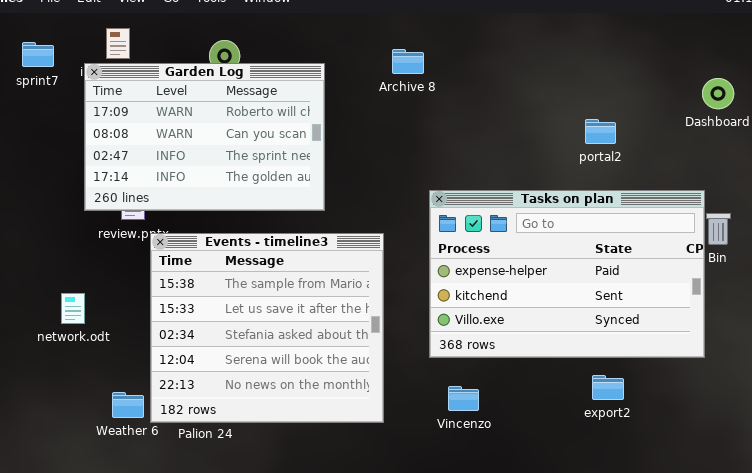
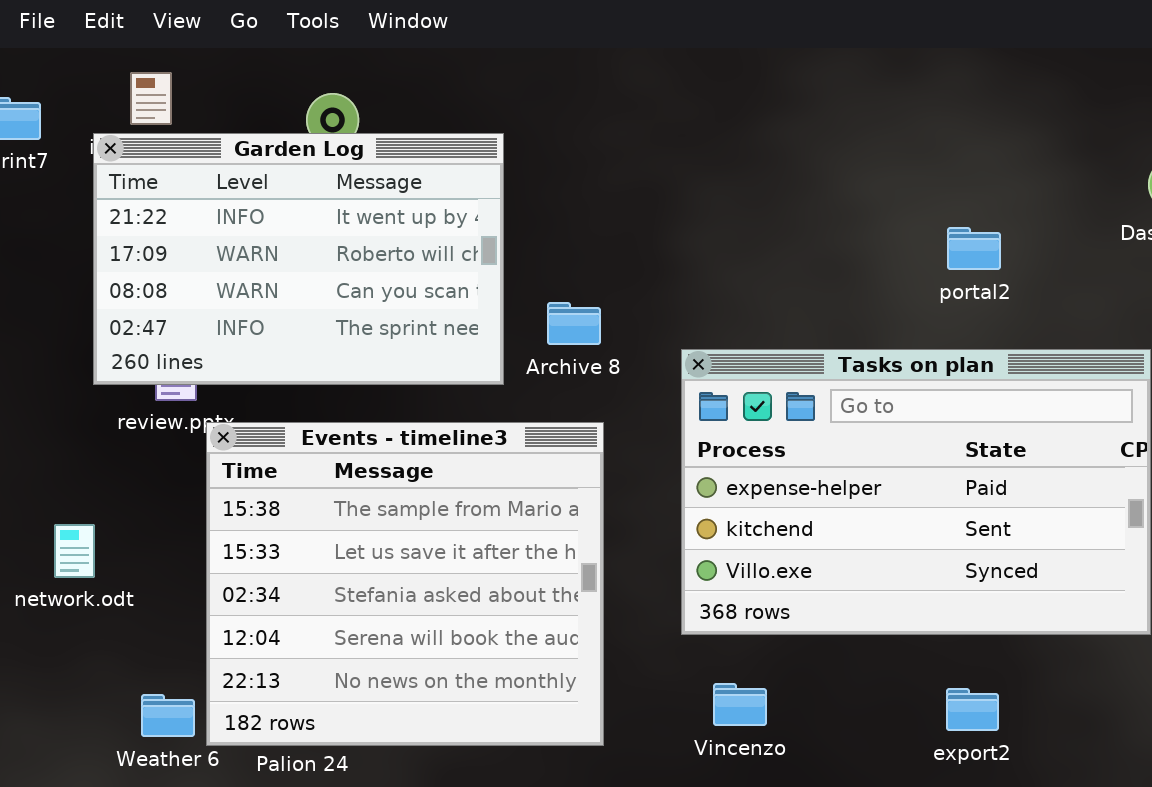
Archive 8: [392,49,424,74] -> [547,302,601,345], moved
Garden Log: [84,63,325,211] -> [93,133,504,385], scrolled up 1 row
export2: [592,375,624,400] -> [946,688,999,731], moved

